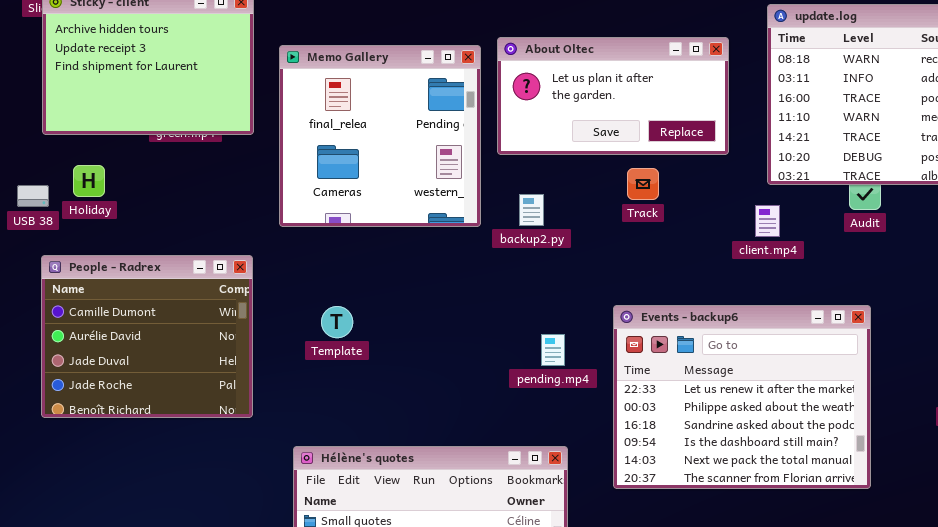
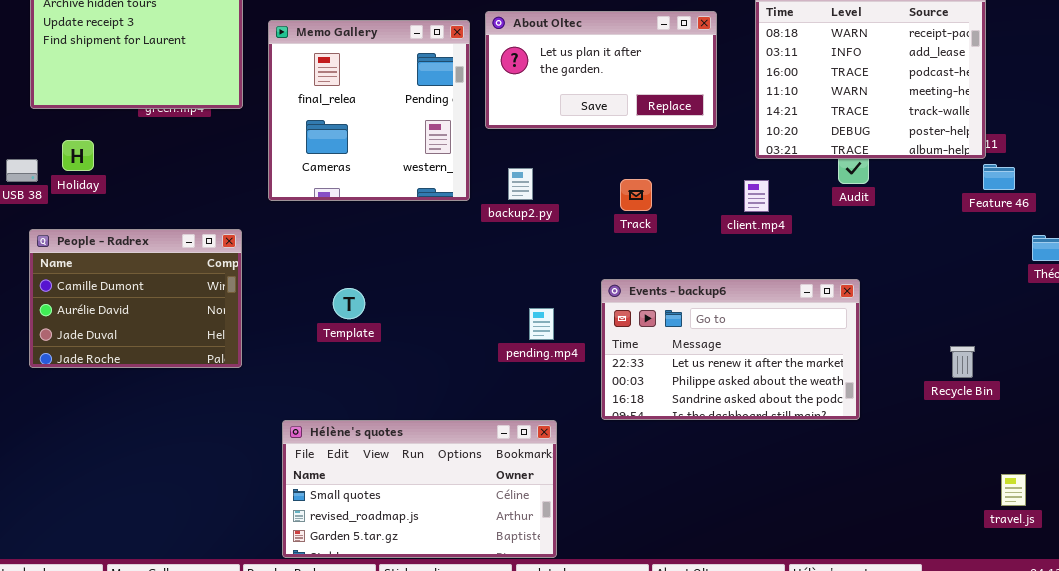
Track: [627,168,659,200] -> [620,179,652,211], moved
People - Radrex: [41,255,253,418] -> [29,229,242,368], resized
Events - backup6: [613,305,871,489] -> [601,279,860,420], resized
Template: [321,306,353,338] -> [333,288,365,319], moved

